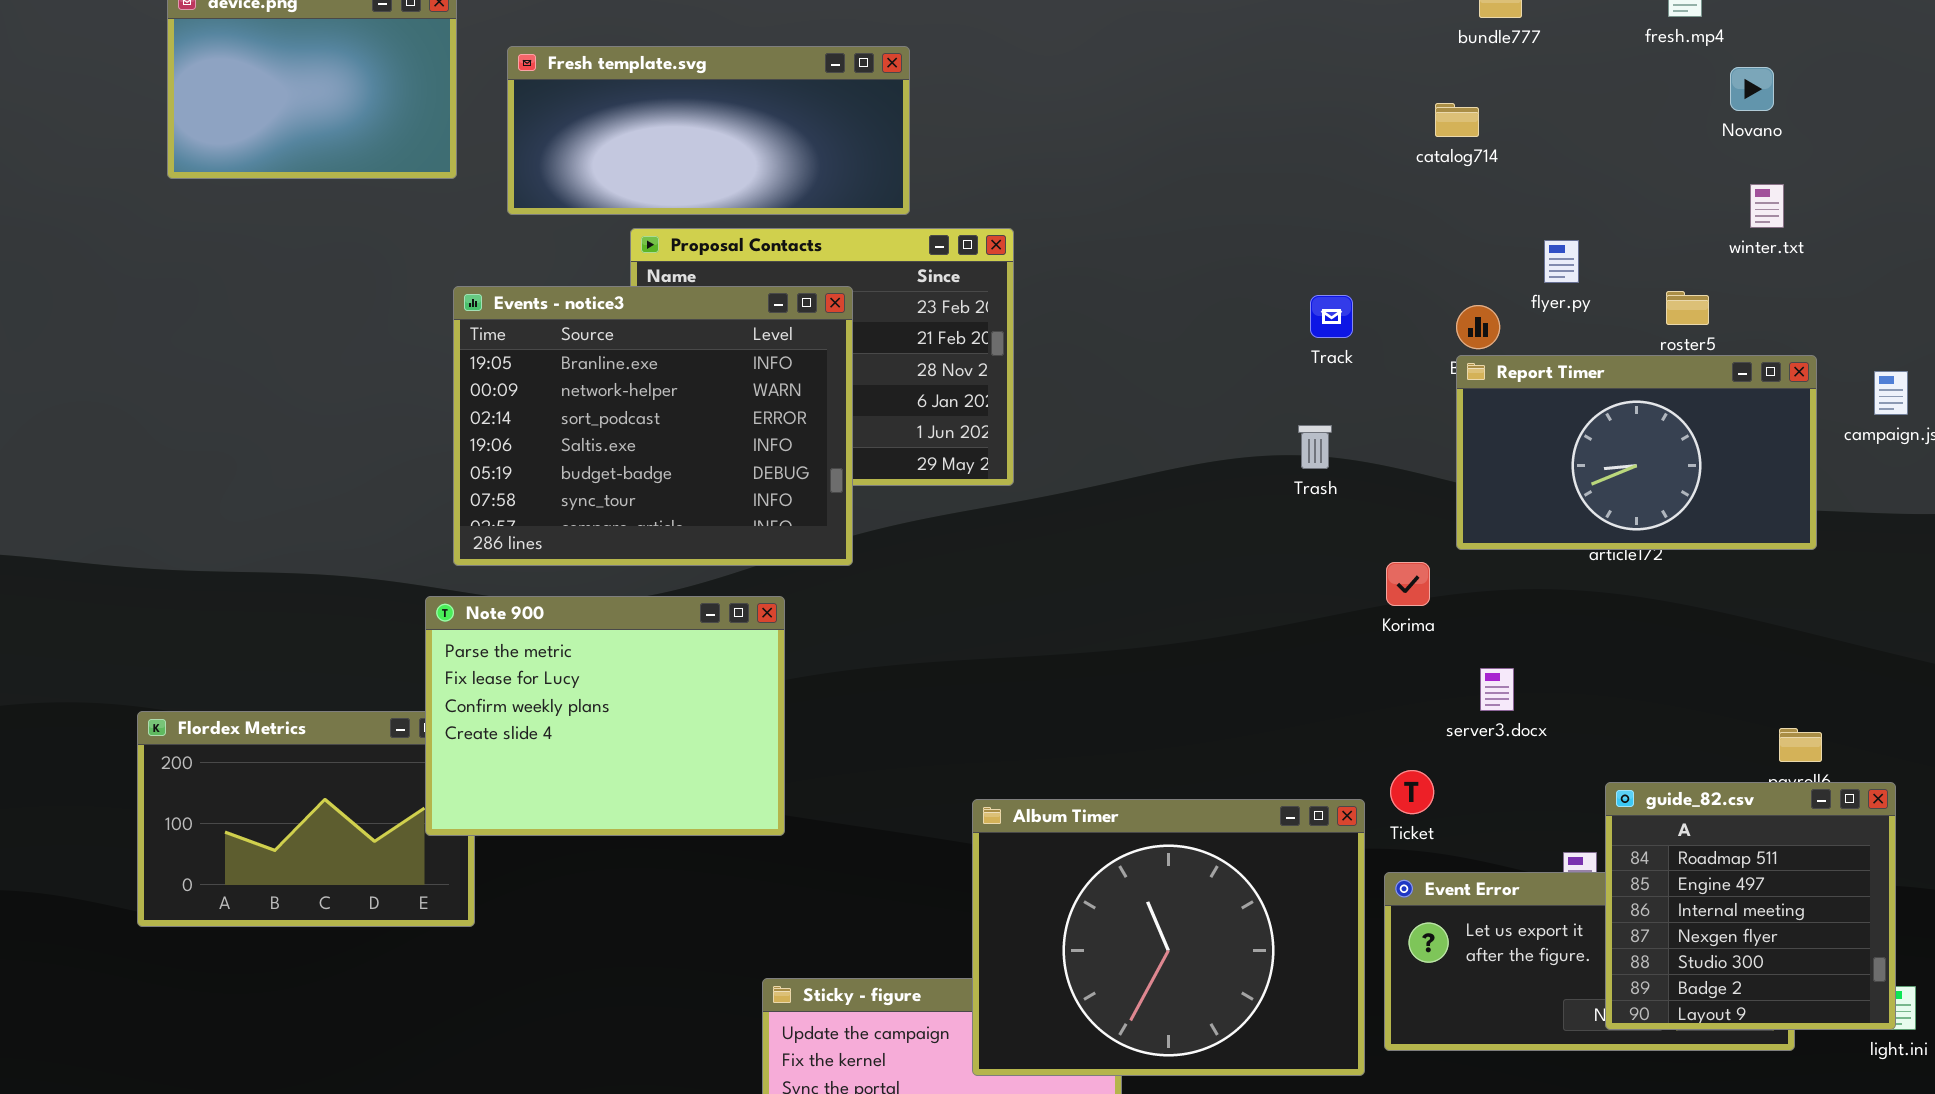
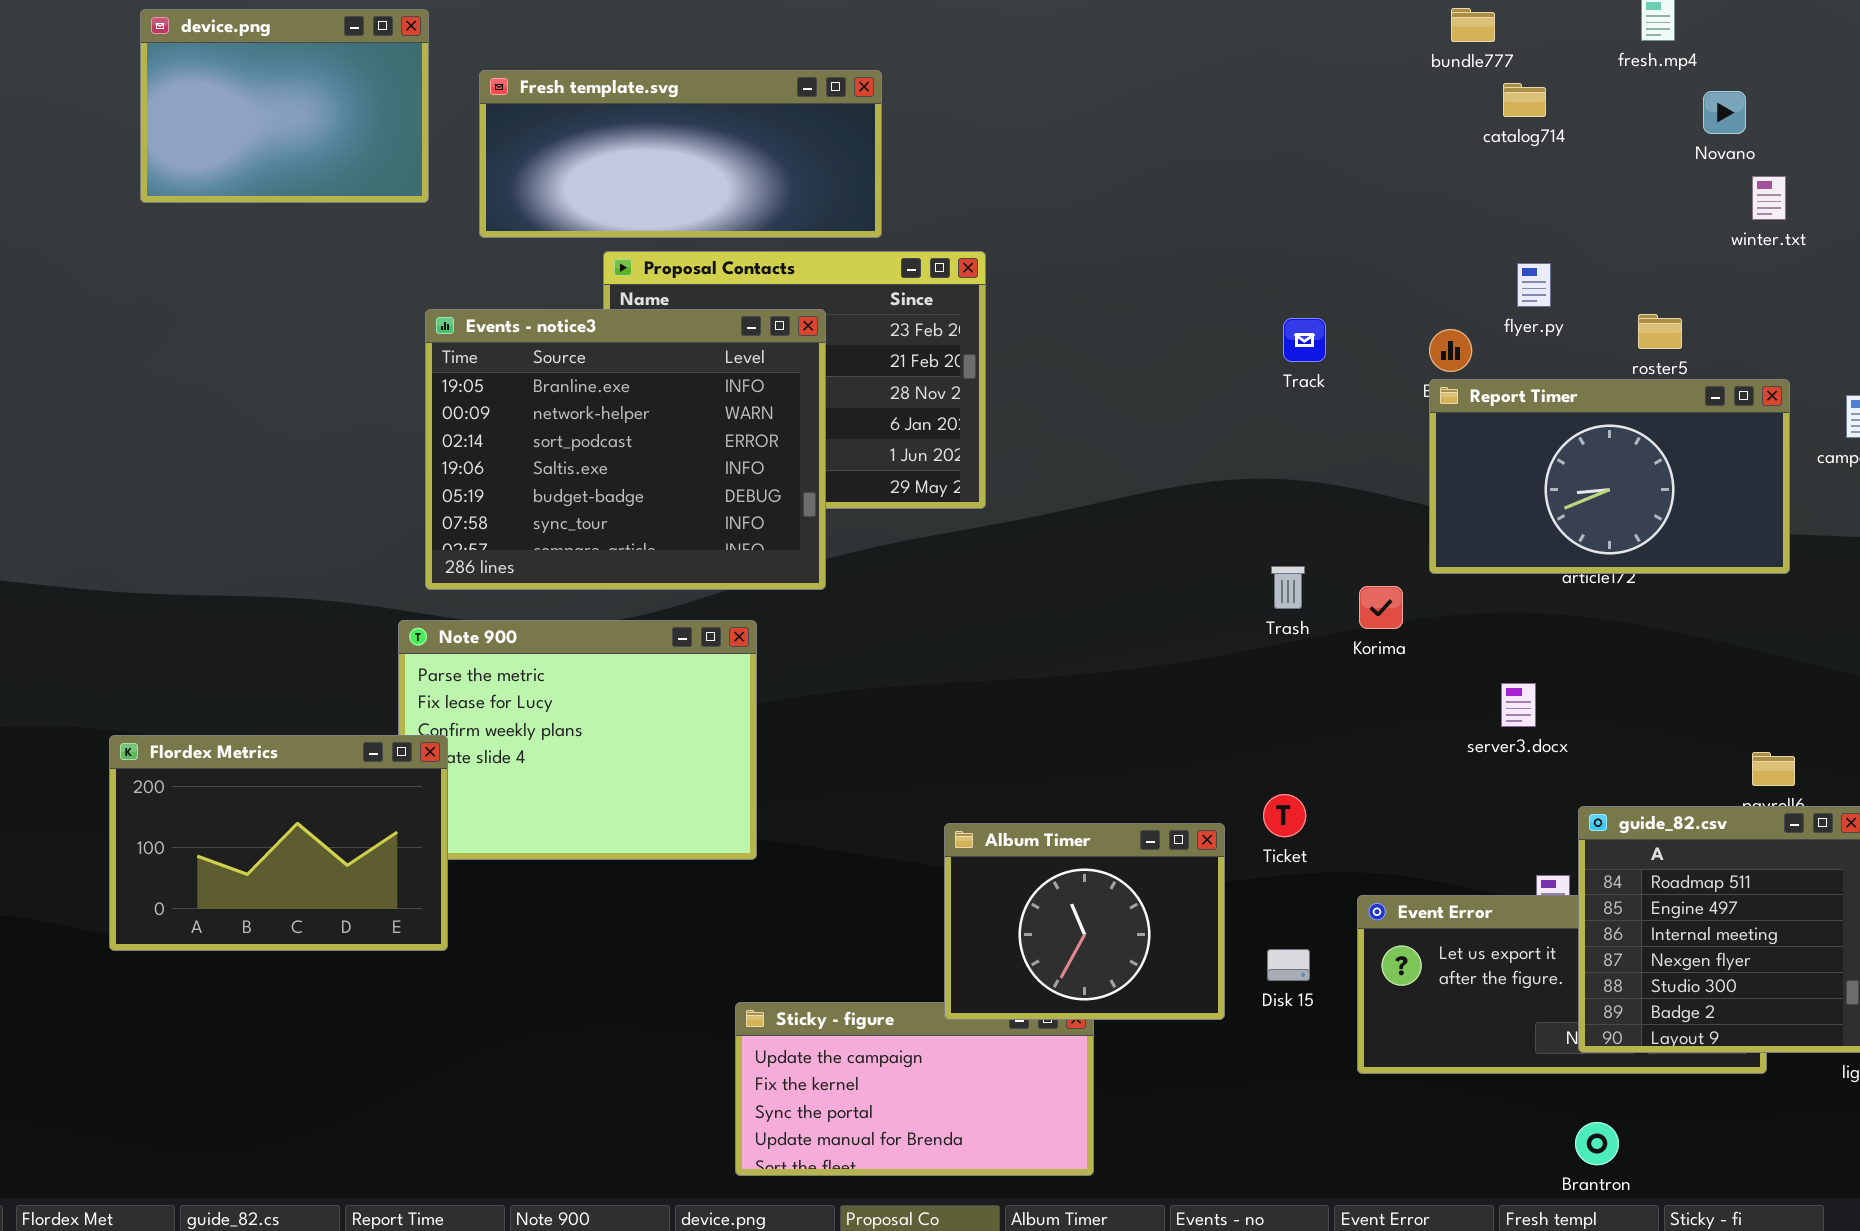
catalog714: [1435,103,1479,137] -> [1503,83,1546,117], moved
winter.txt: [1750,184,1784,228] -> [1752,176,1786,220], moved
Trash: [1298,425,1332,469] -> [1271,566,1305,609], moved
server3.docx: [1480,668,1514,711] -> [1501,683,1536,727], moved
Flordex Metrics: [137,711,475,927] -> [109,735,448,951], raised
Ticket: [1390,770,1434,814] -> [1263,794,1306,837], moved
Album Timer: [972,799,1365,1076] -> [944,823,1225,1020], resized

